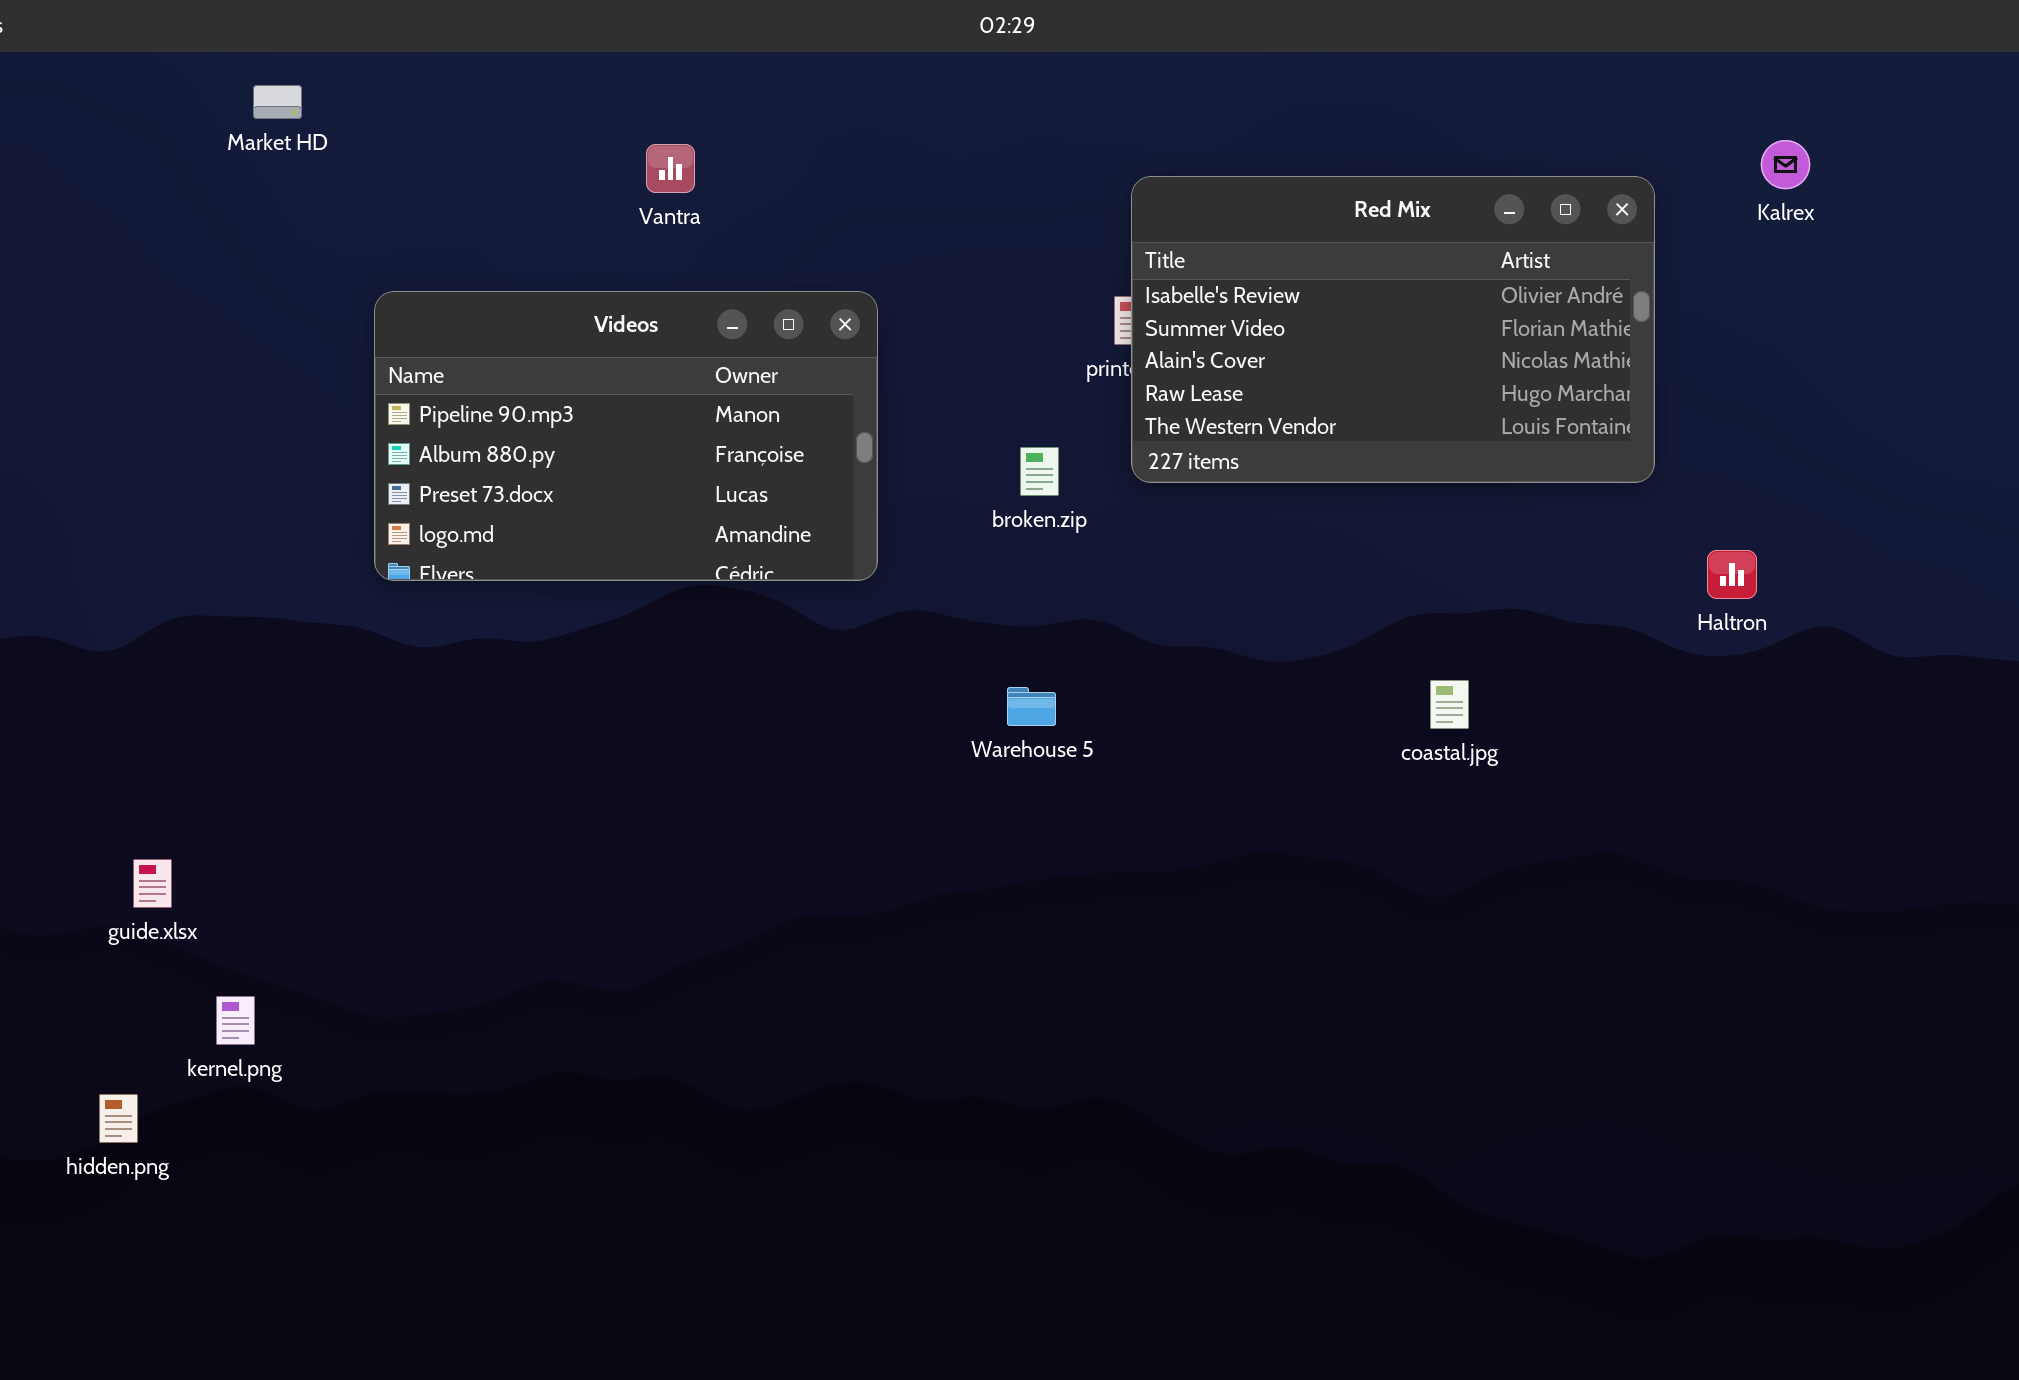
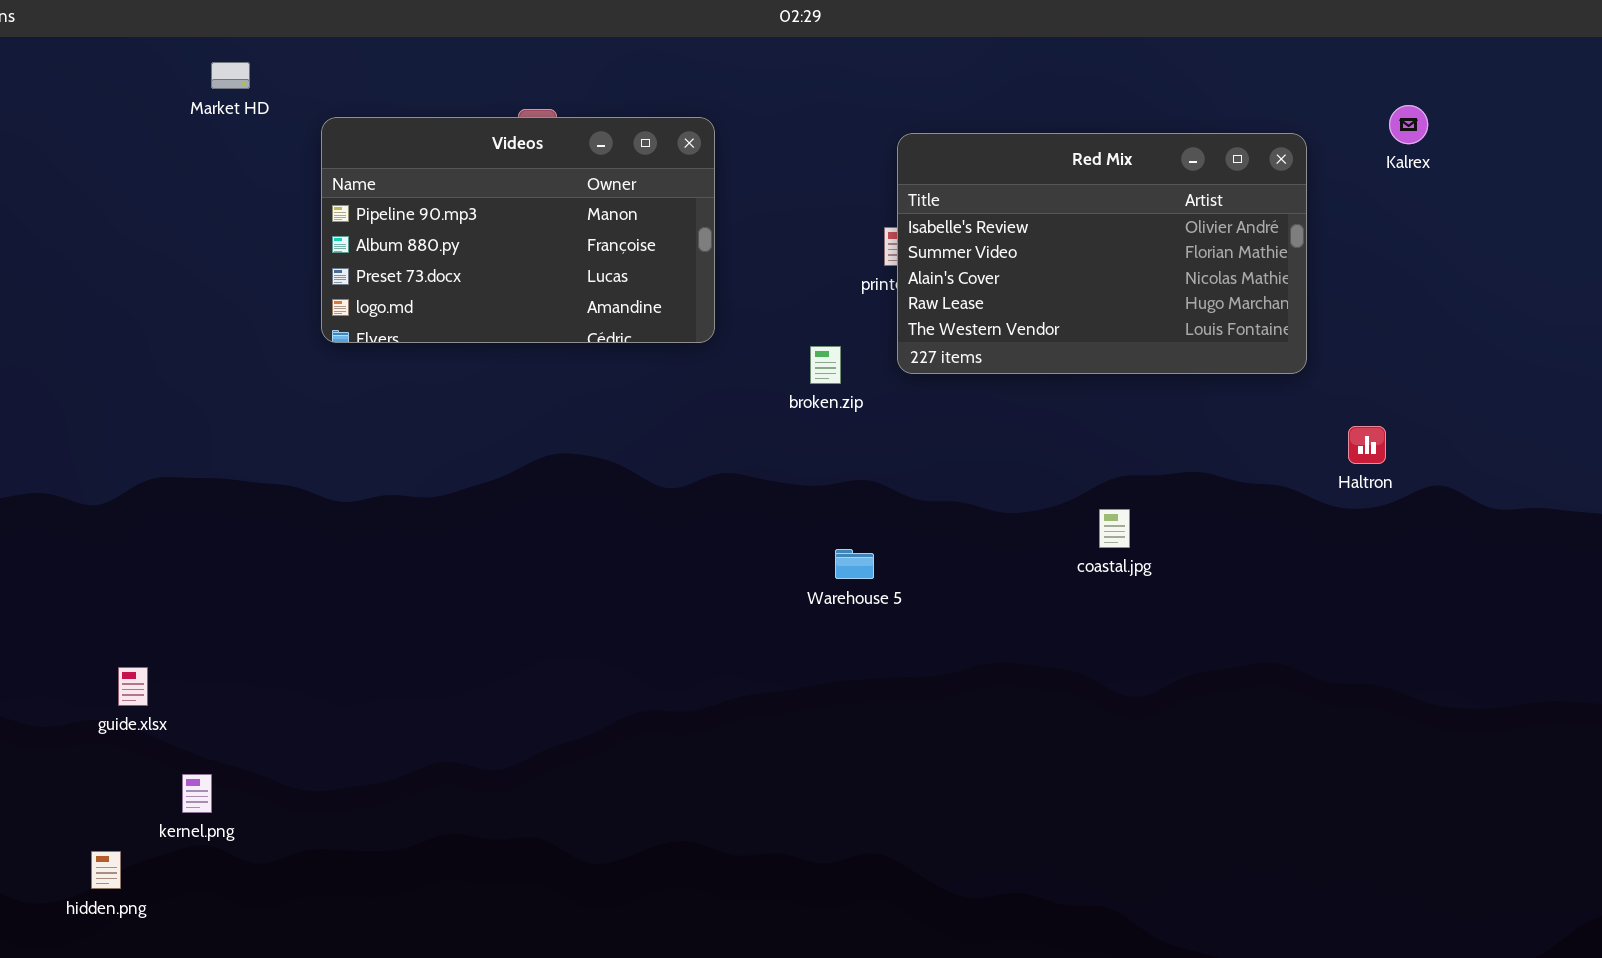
Videos: [374,291,878,581] -> [321,117,715,343], moved
coastal.jpg: [1430,680,1469,729] -> [1099,509,1130,548], moved
Warehouse 5: [1007,687,1056,726] -> [835,549,874,579], moved

